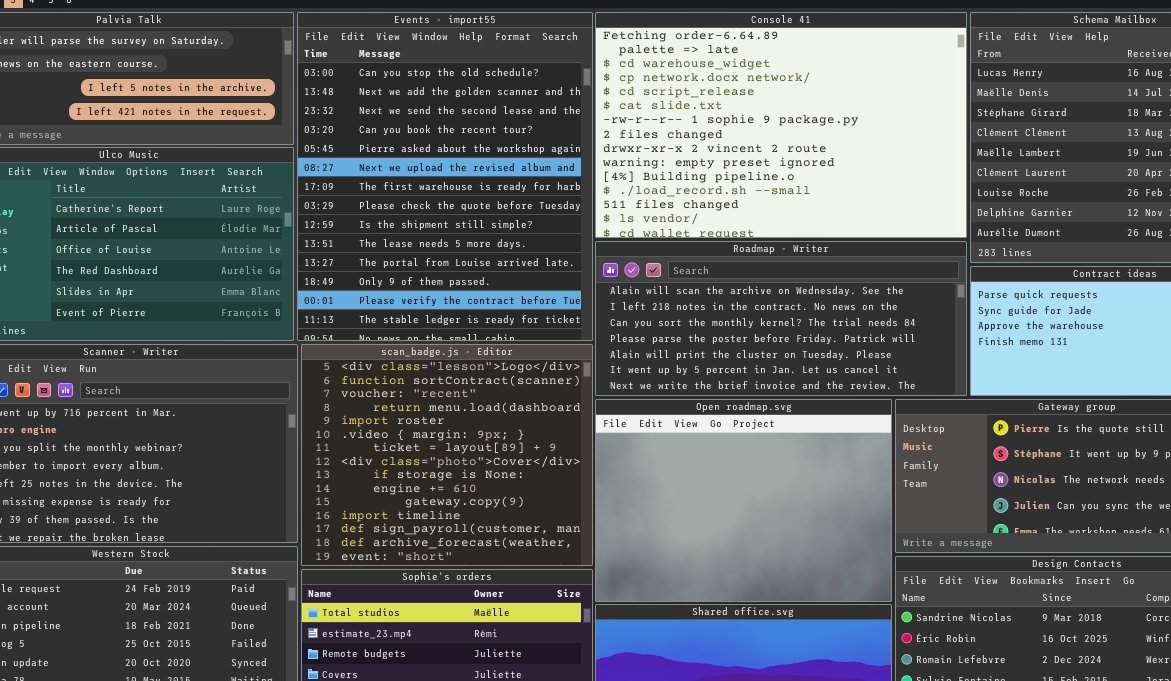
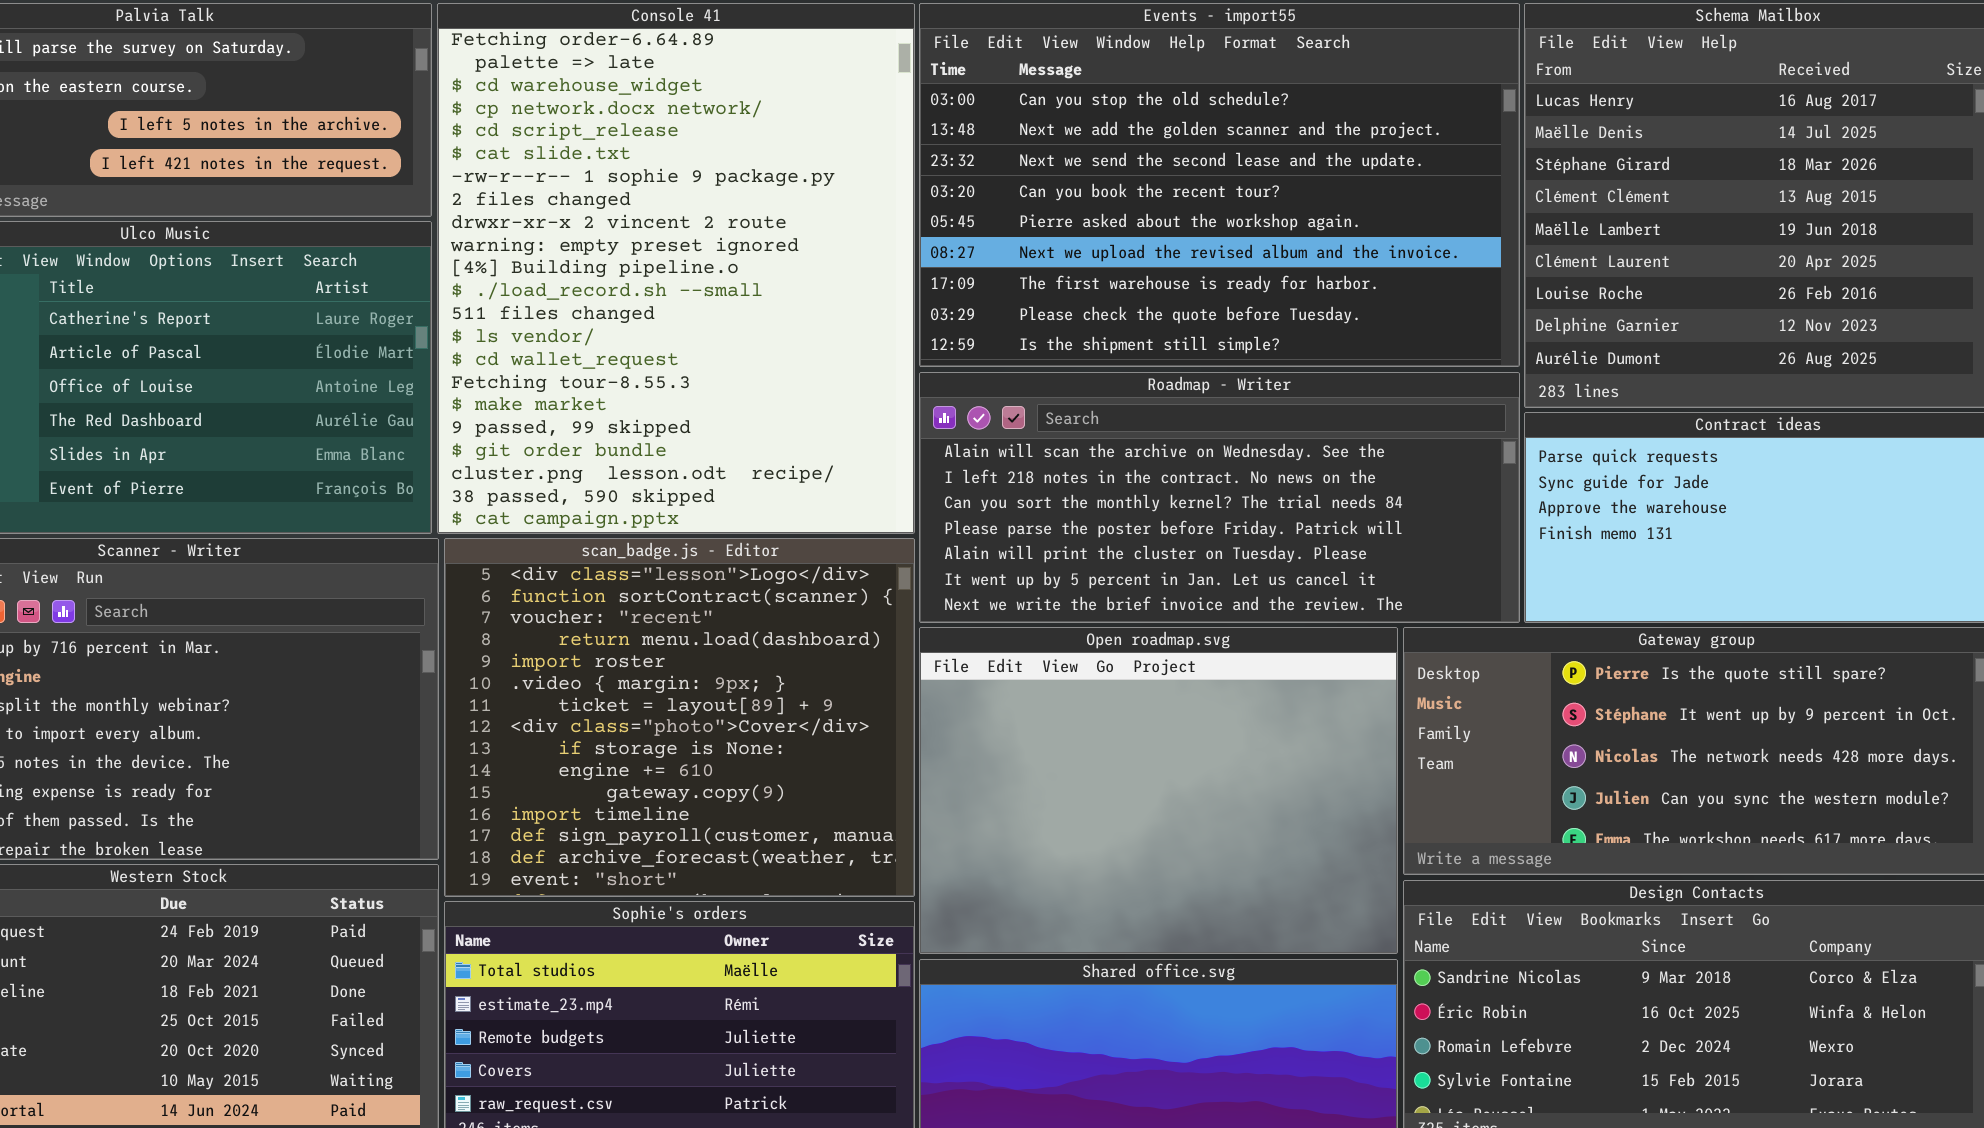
Events - import55: [297,12,593,341] -> [919,3,1520,367], moved, resized
Console 41: [595,12,967,238] -> [437,3,915,534], moved, resized

